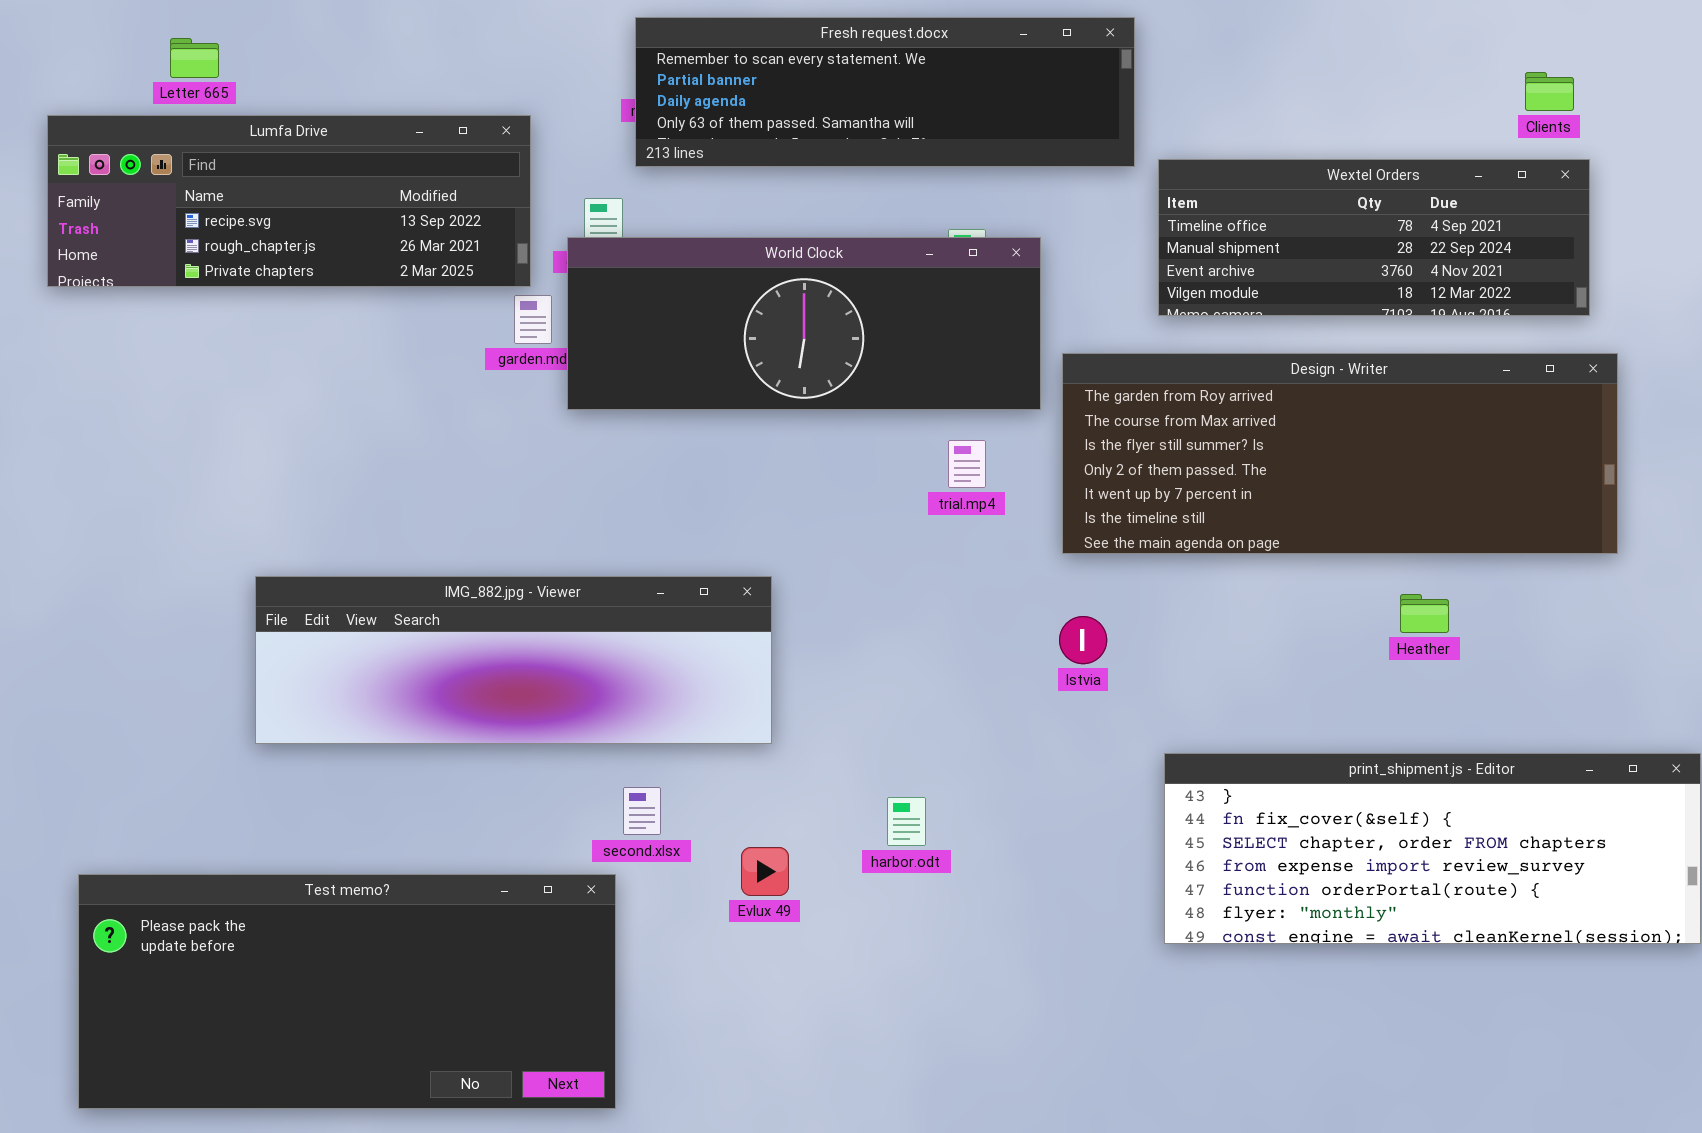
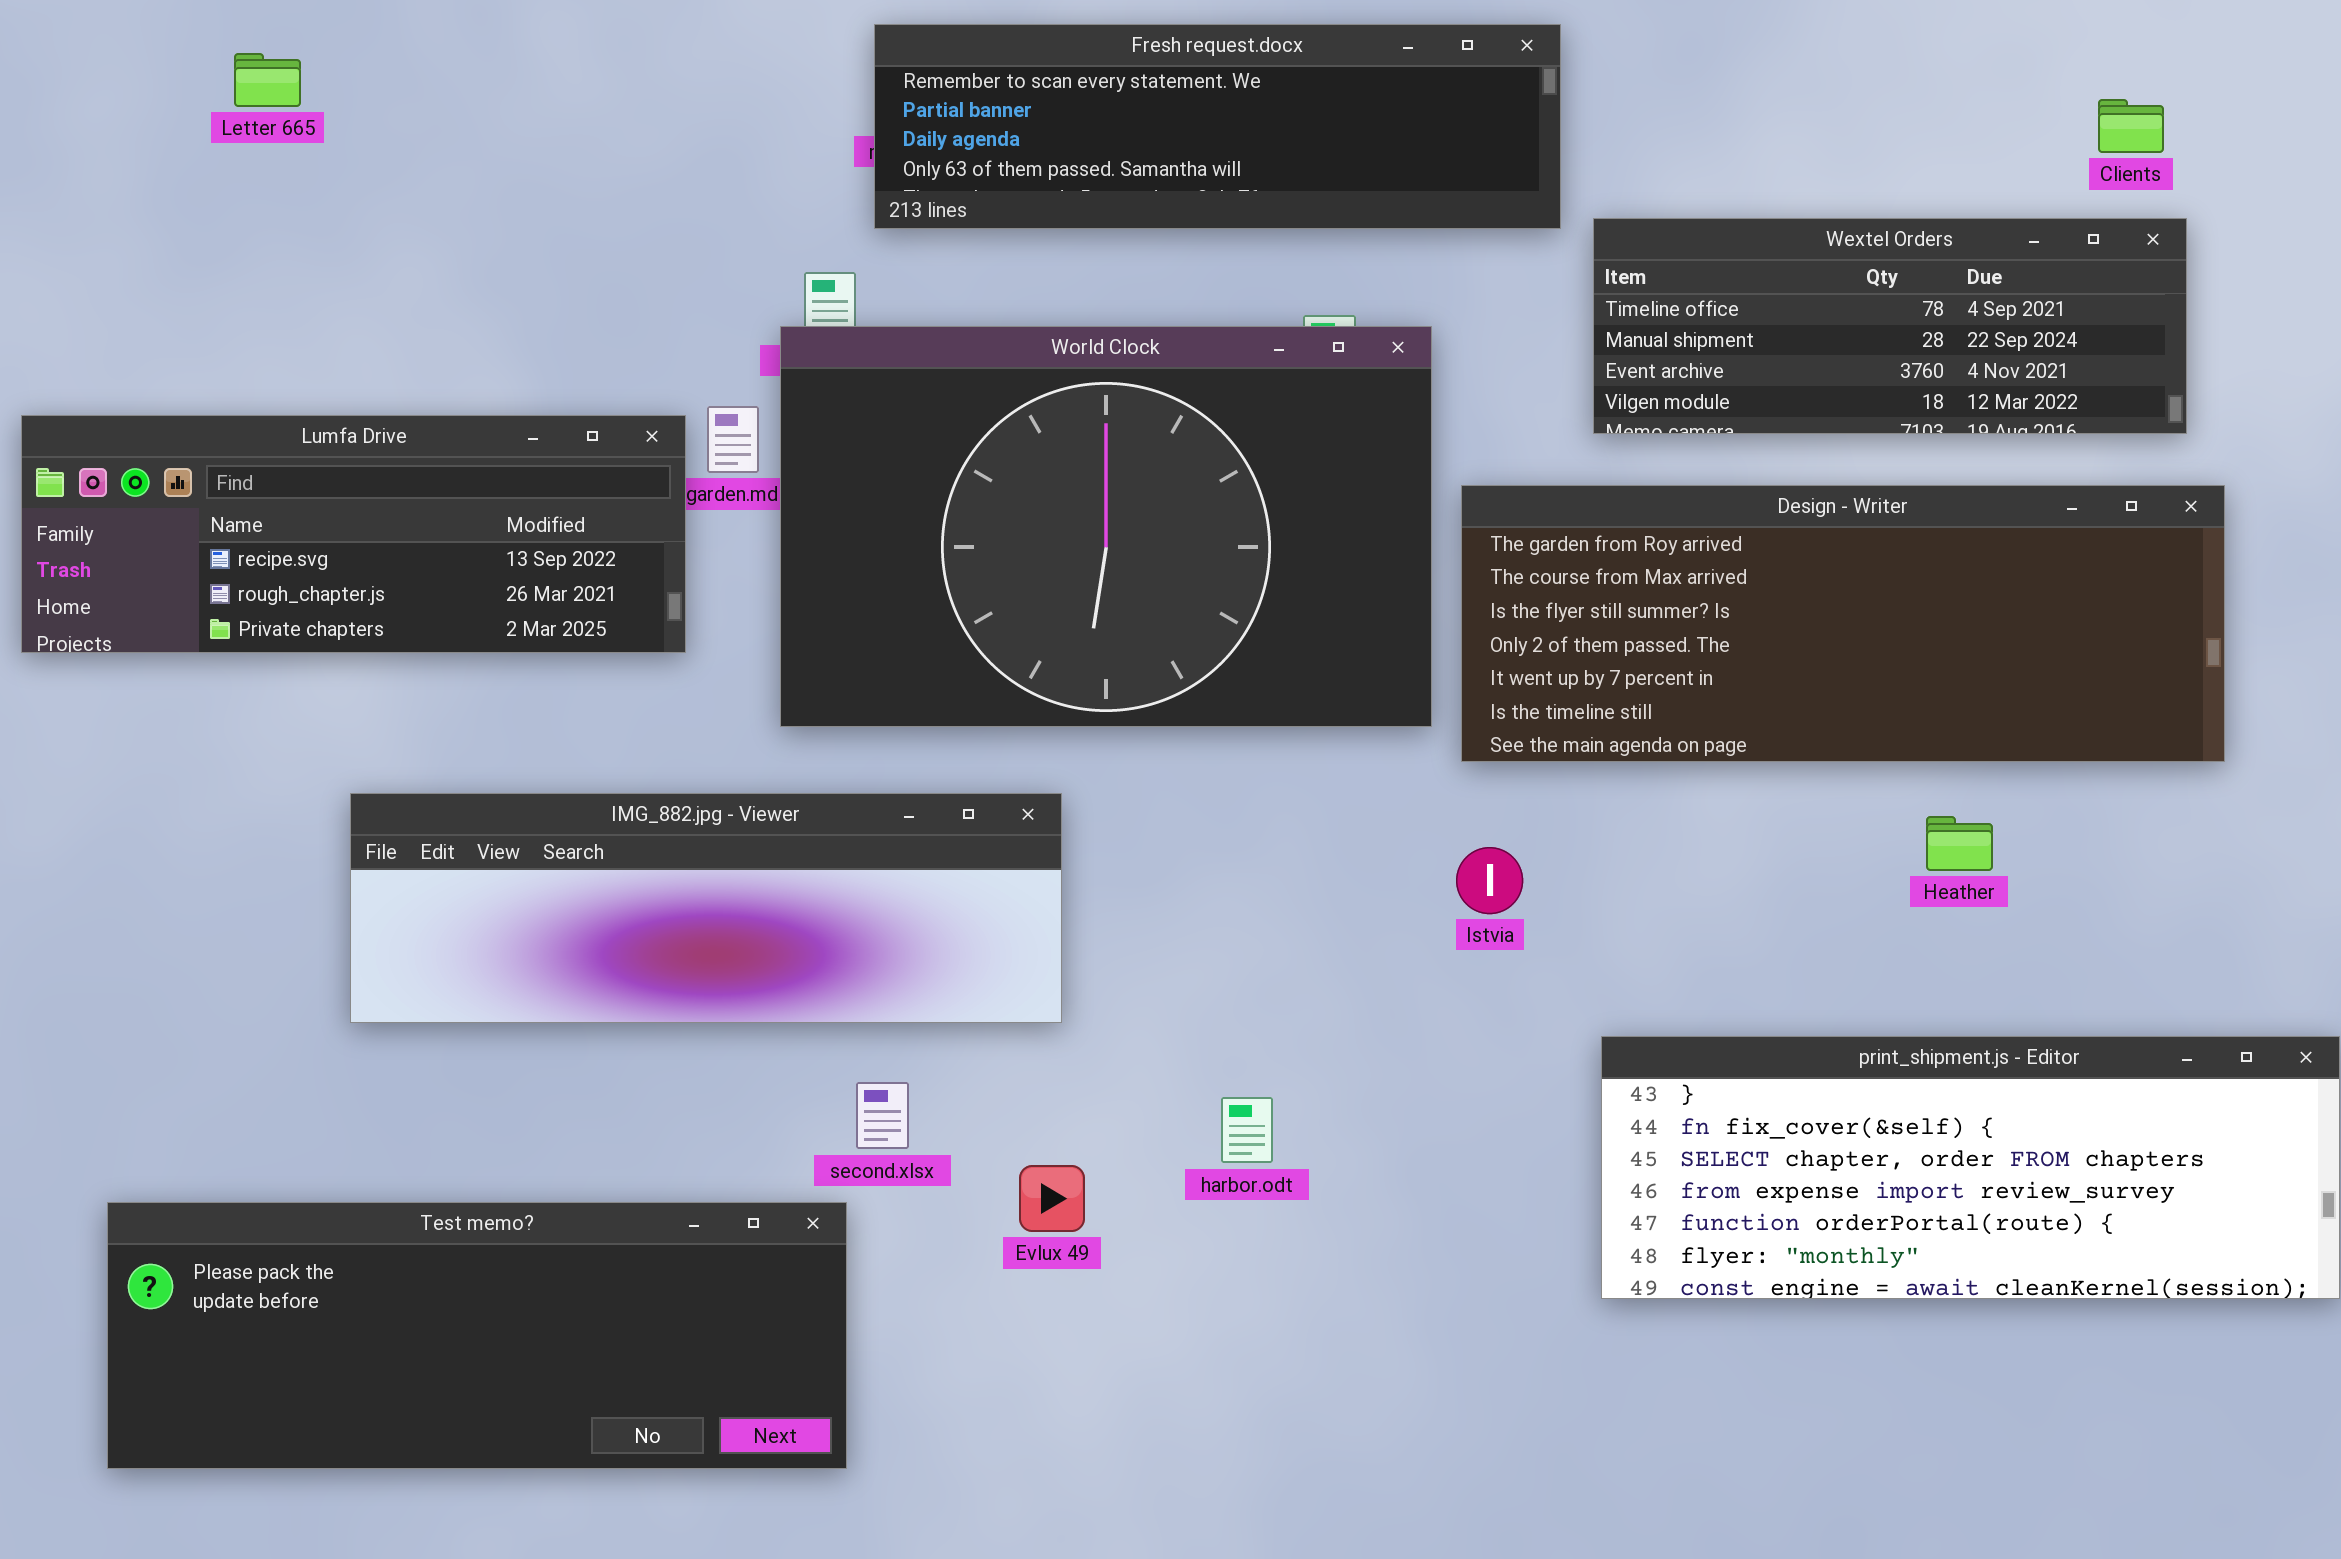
Lumfa Drive: [47,115,531,287] -> [21,415,686,653], moved
World Clock: [567,237,1041,410] -> [780,326,1432,727], resized
Test memo?: [78,874,616,1109] -> [107,1202,847,1469], resized

